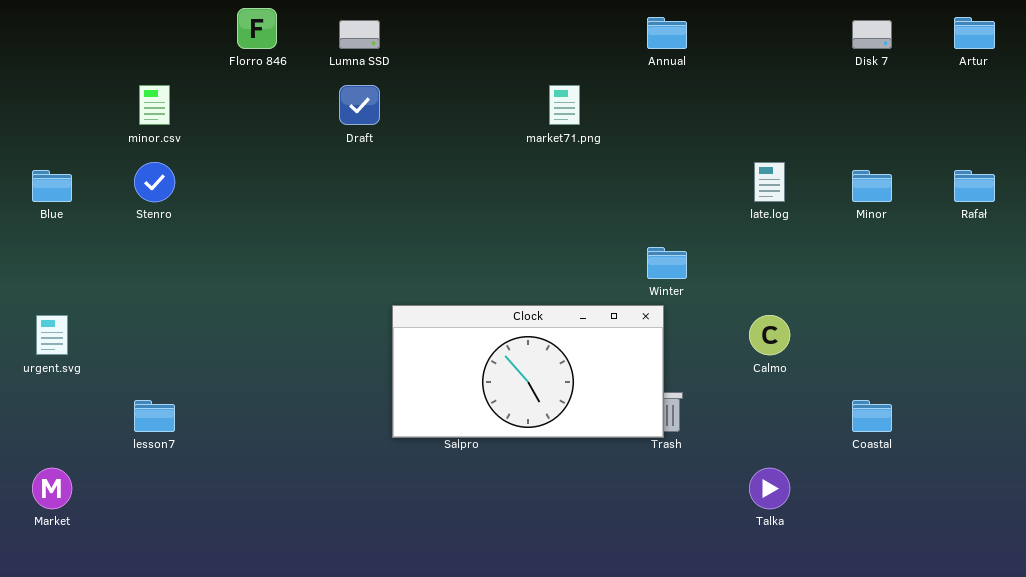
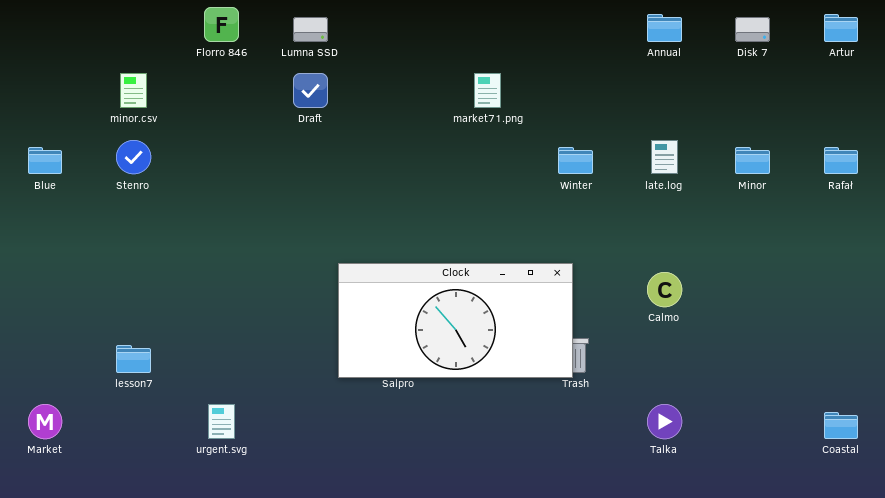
Annual: [647,17,687,49] -> [647,14,682,42], moved
Winter: [647,247,687,279] -> [558,147,593,174], moved
urgent.svg: [36,315,68,355] -> [208,404,235,439], moved
Coastal: [852,400,892,432] -> [824,412,858,439], moved

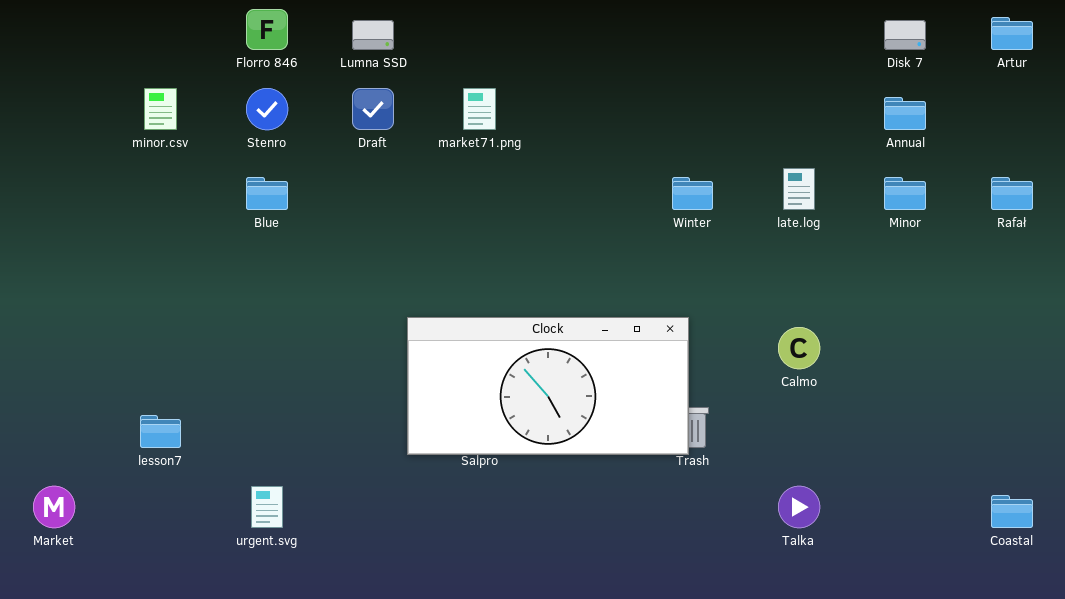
Annual: [647,14,682,42] -> [884,97,926,130], moved
market71.png: [474,73,501,108] -> [463,88,496,130], moved
Stenro: [116,140,151,174] -> [246,88,288,130], moved
Blue: [28,147,62,174] -> [246,177,288,210], moved

